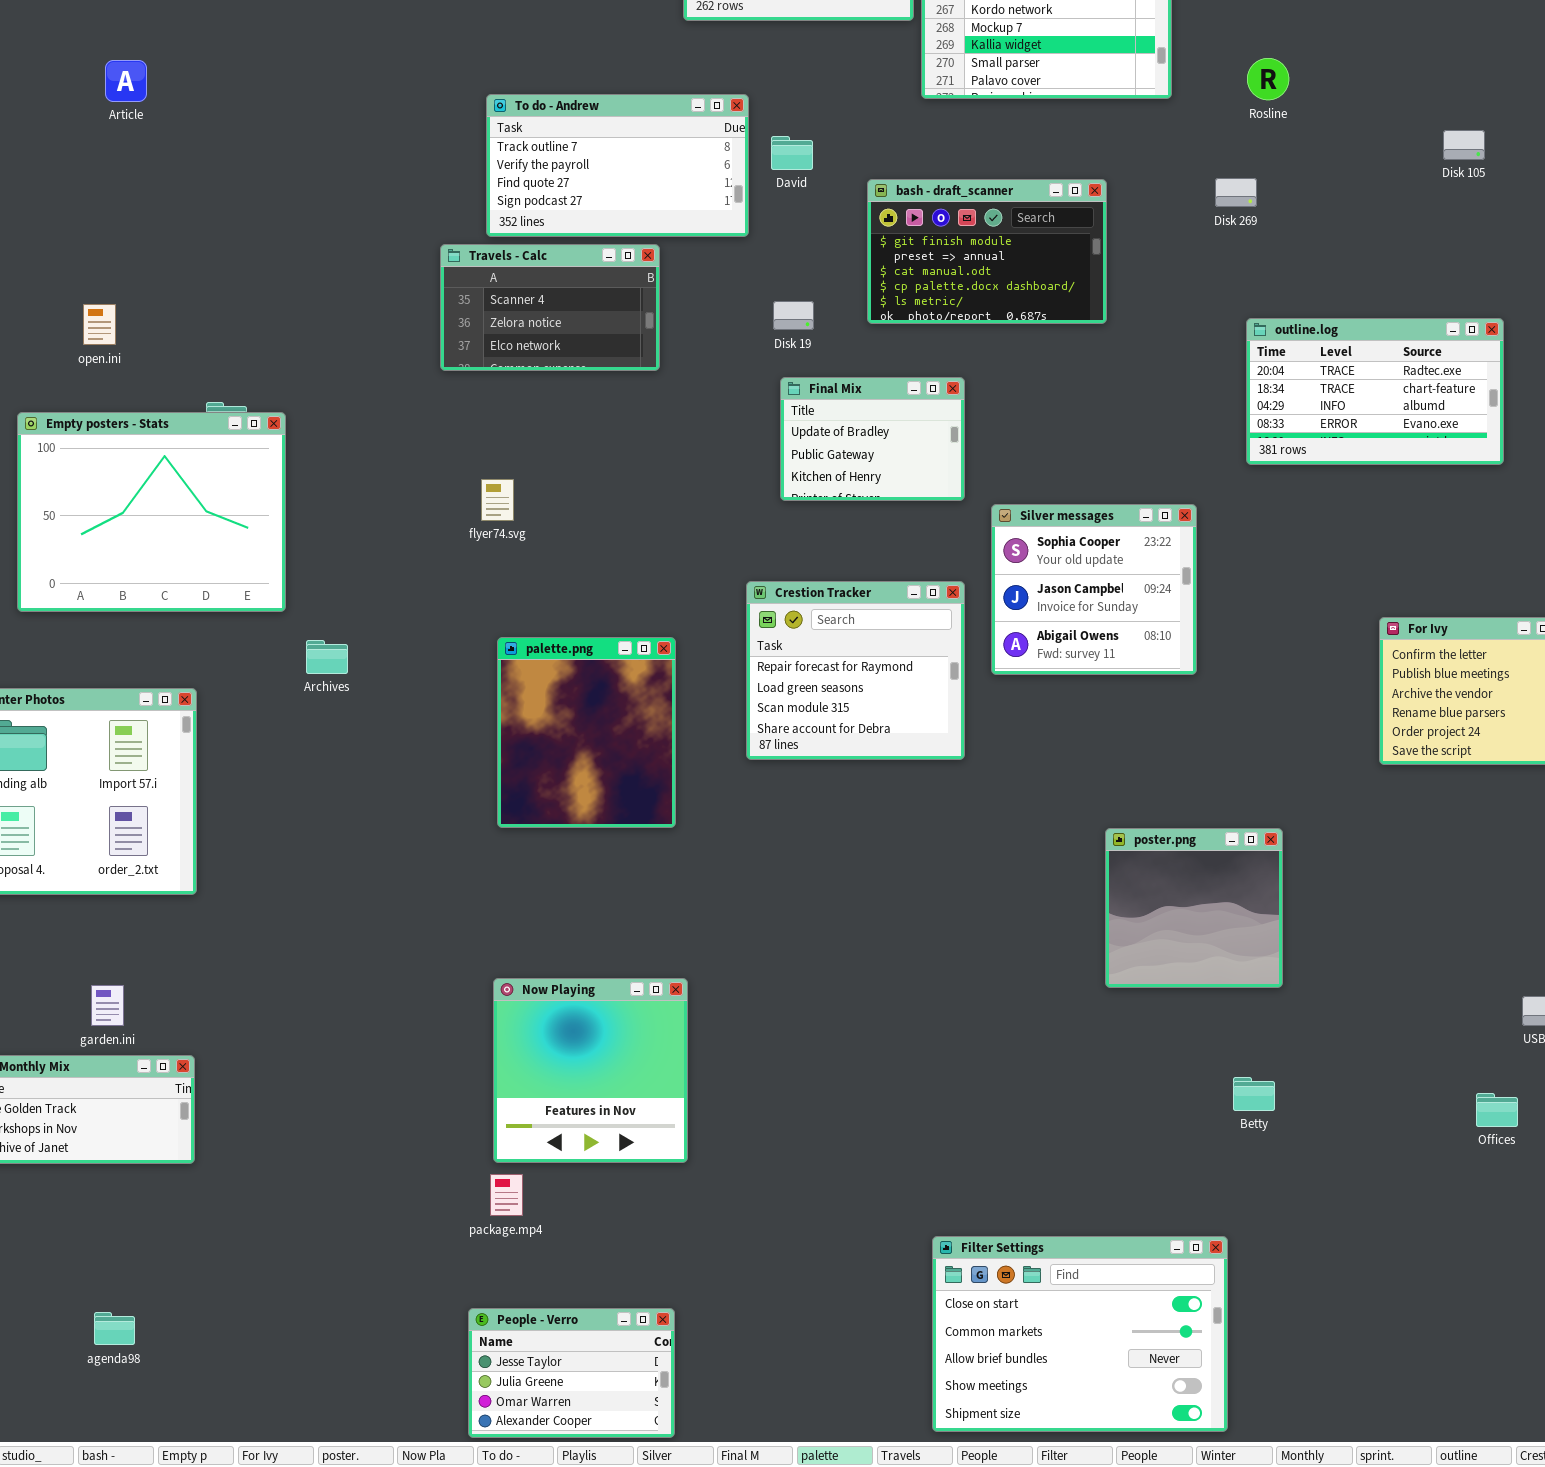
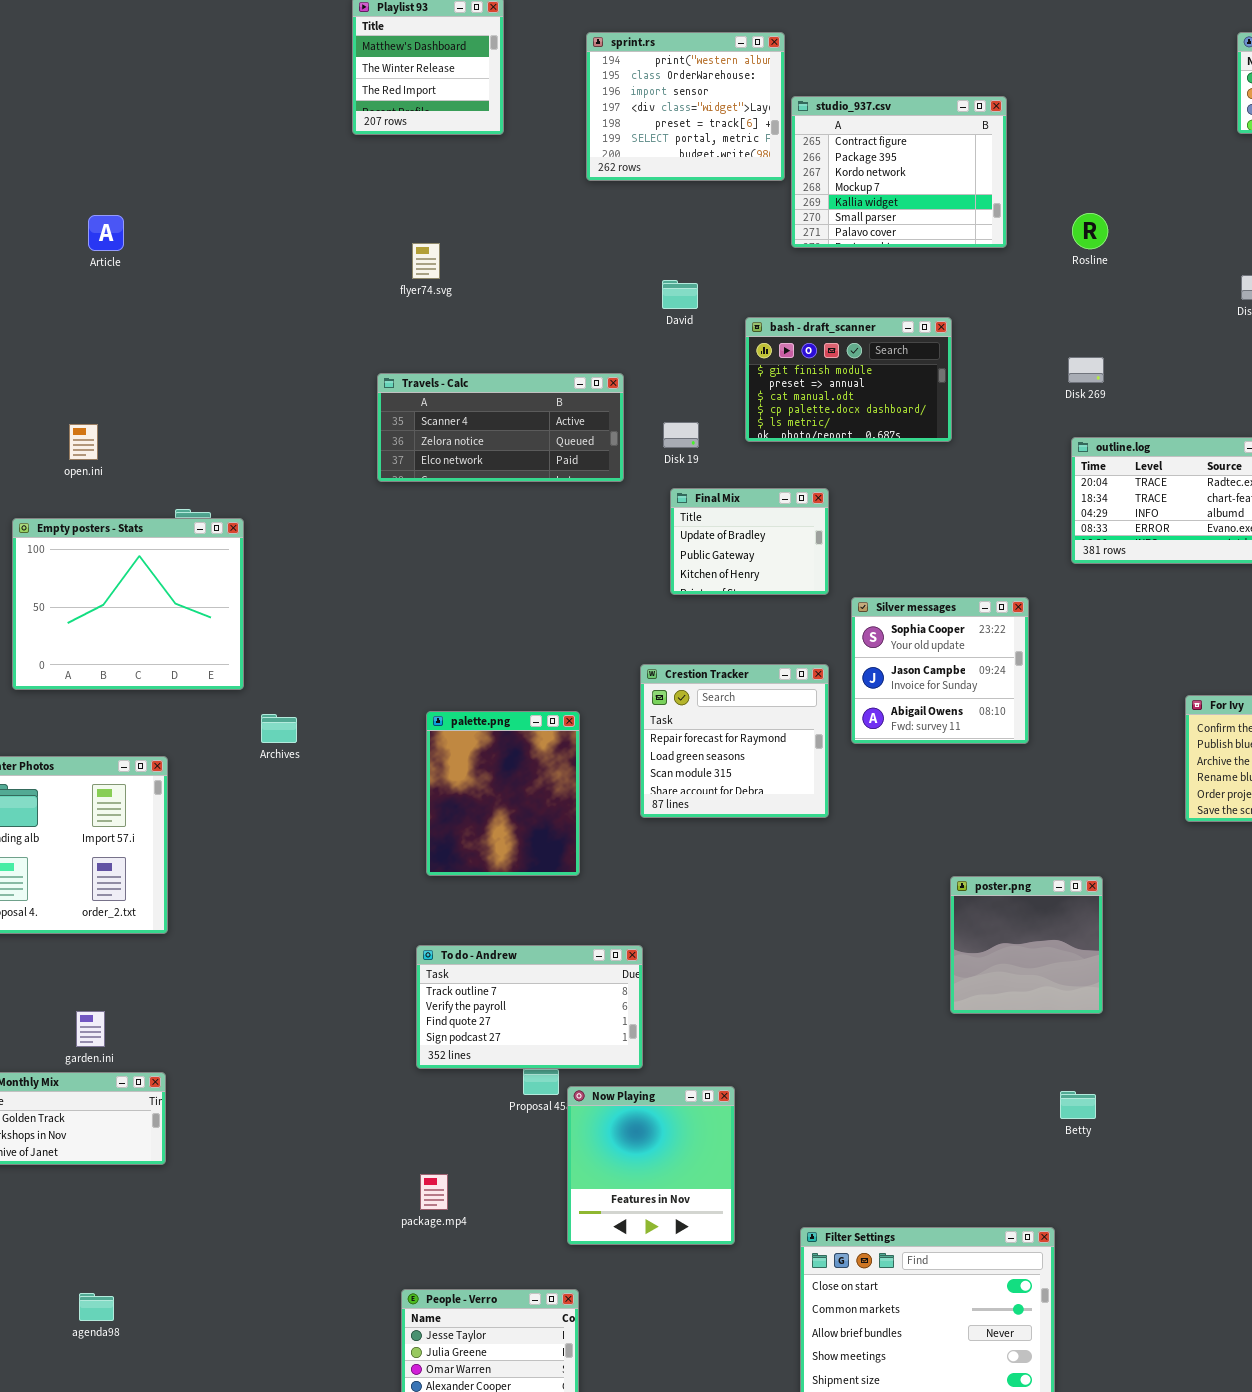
To do - Andrew: [486,94,749,237] -> [416,945,643,1069], moved
Disk 269: [1215,178,1257,207] -> [1068,357,1104,383], moved
Travels - Calc: [440,244,660,371] -> [377,373,624,482], resized
flyer74.svg: [481,479,514,521] -> [412,243,440,279], moved
Now Playing: [493,978,688,1163] -> [567,1086,735,1245], moved

